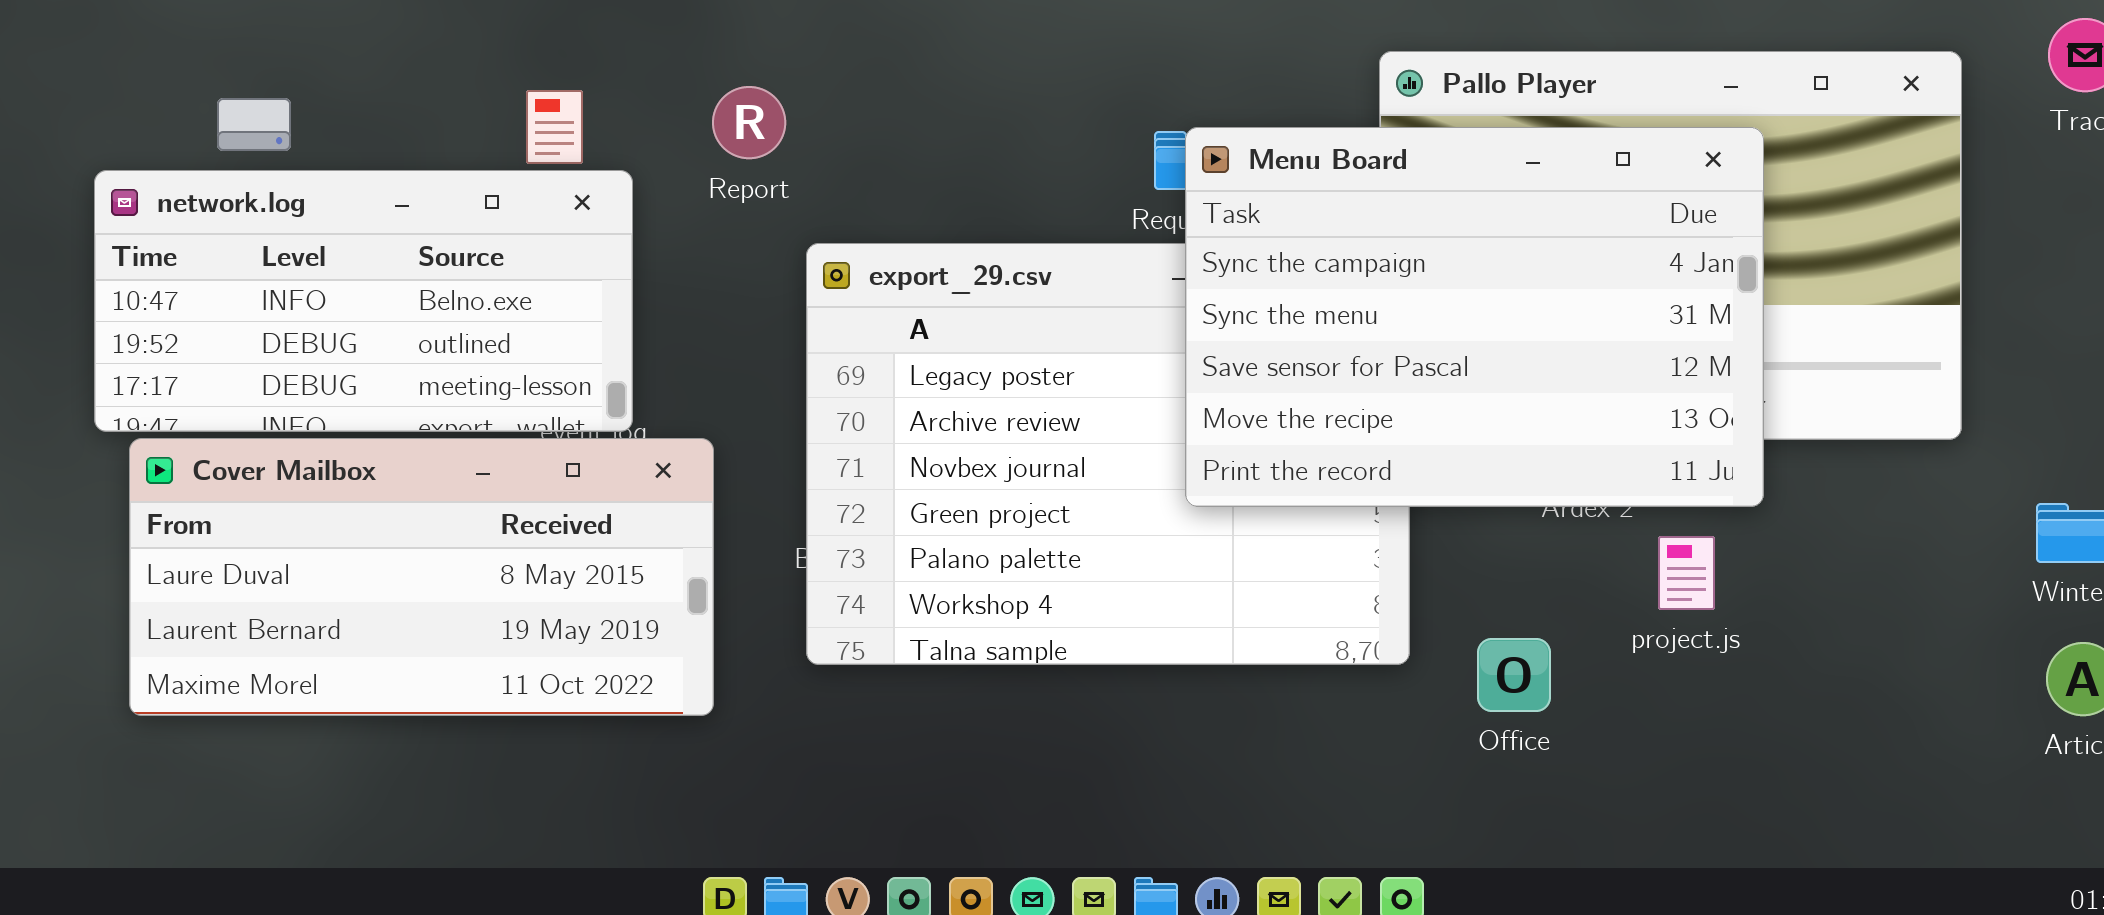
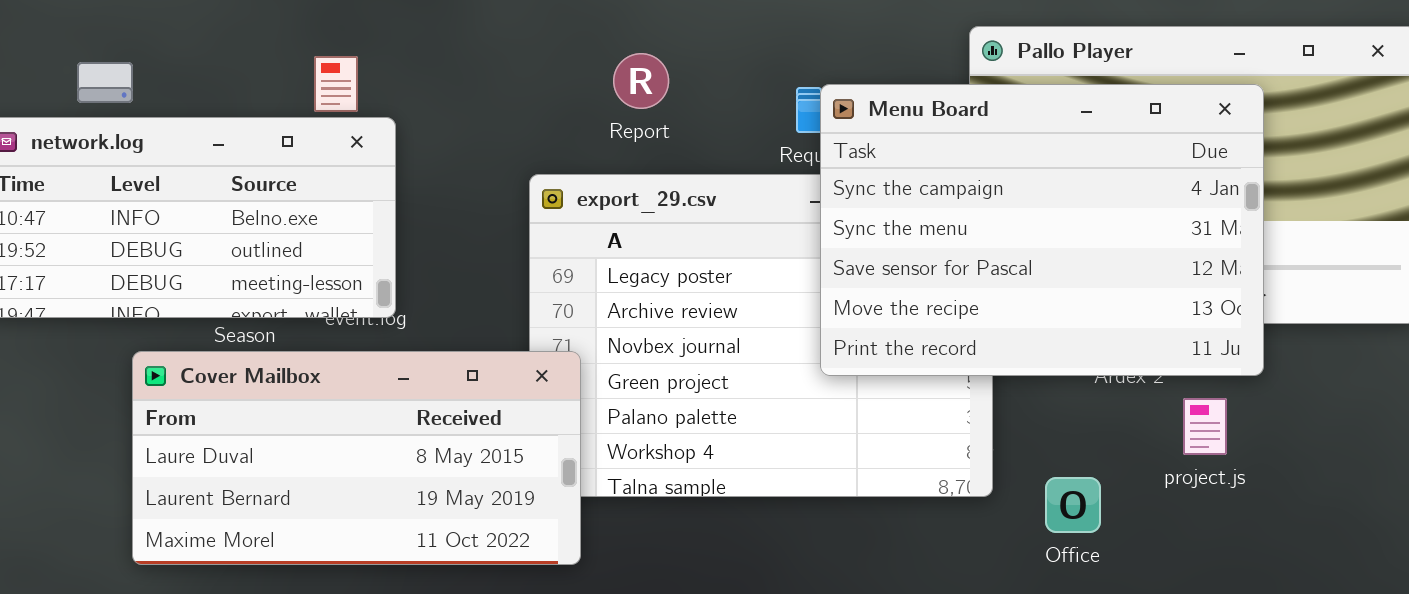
Report: [712,86,786,159] -> [613,53,669,109], moved
Cover Mailbox: [129,438,714,716] -> [132,351,581,565], moved

